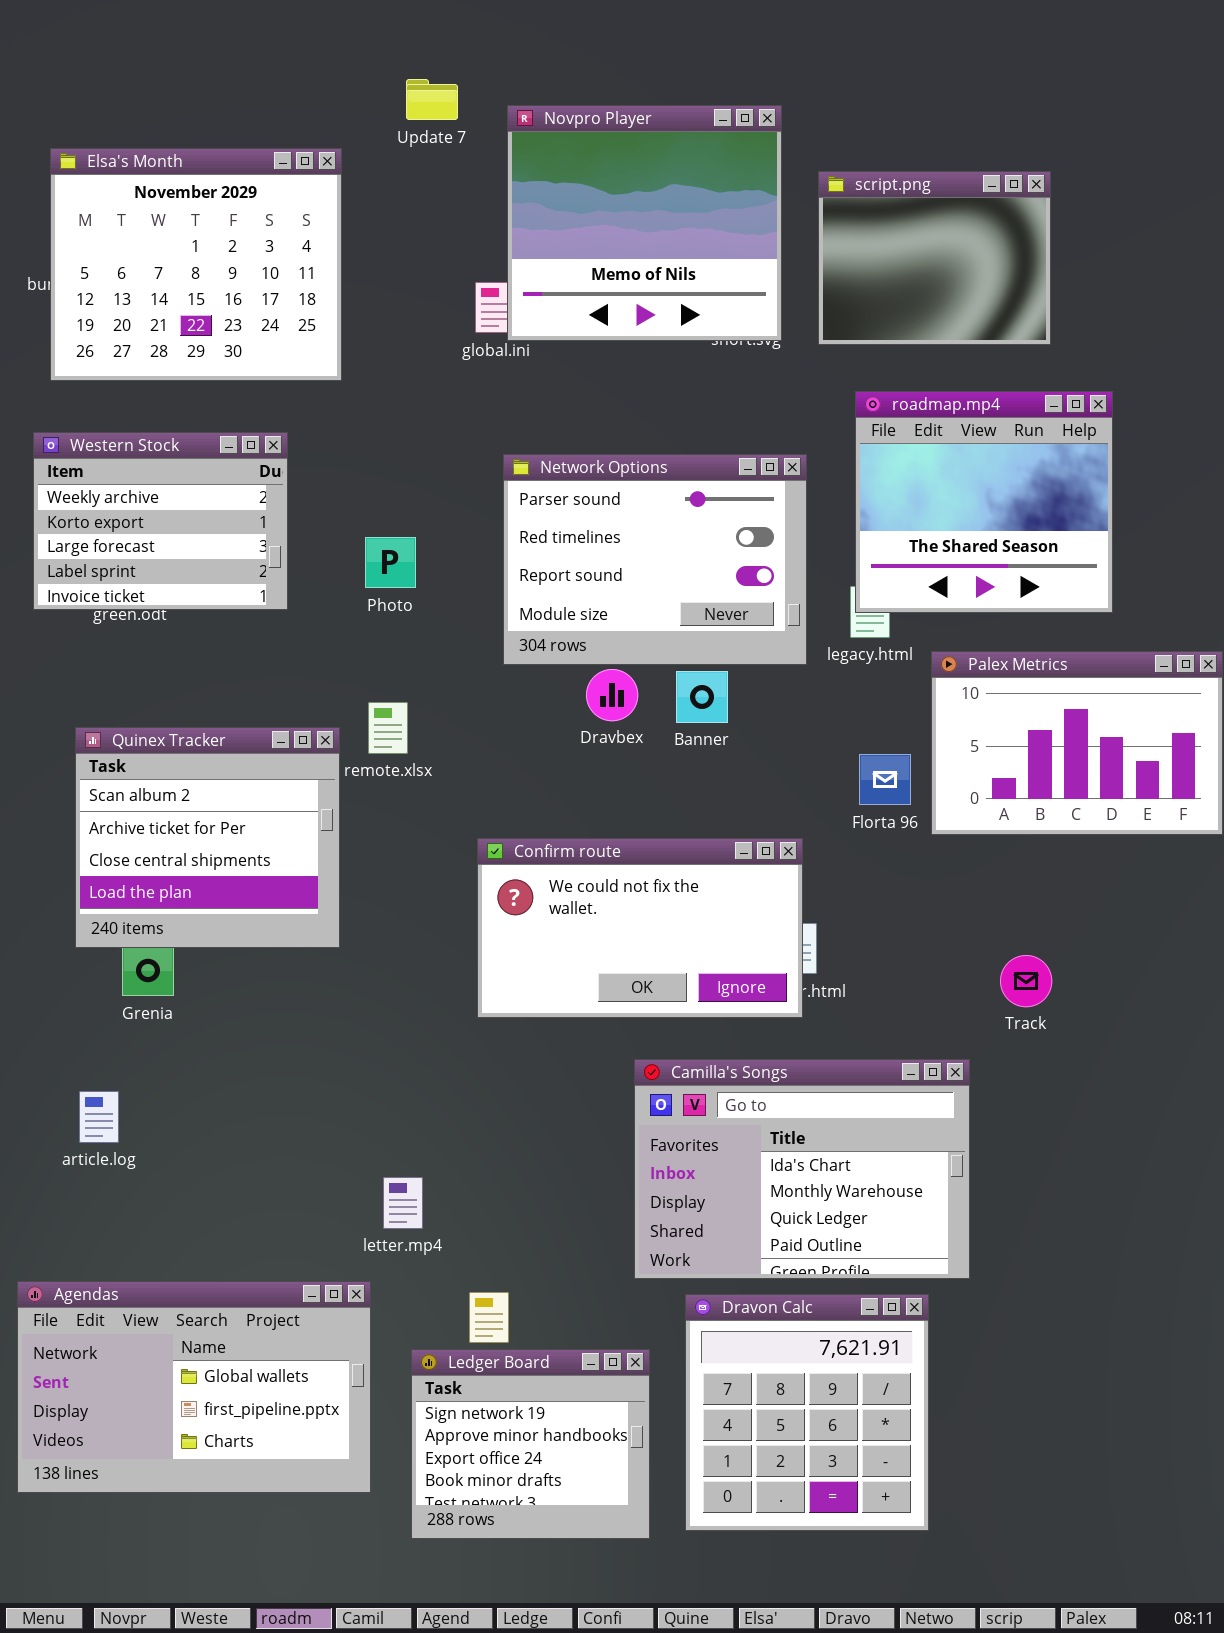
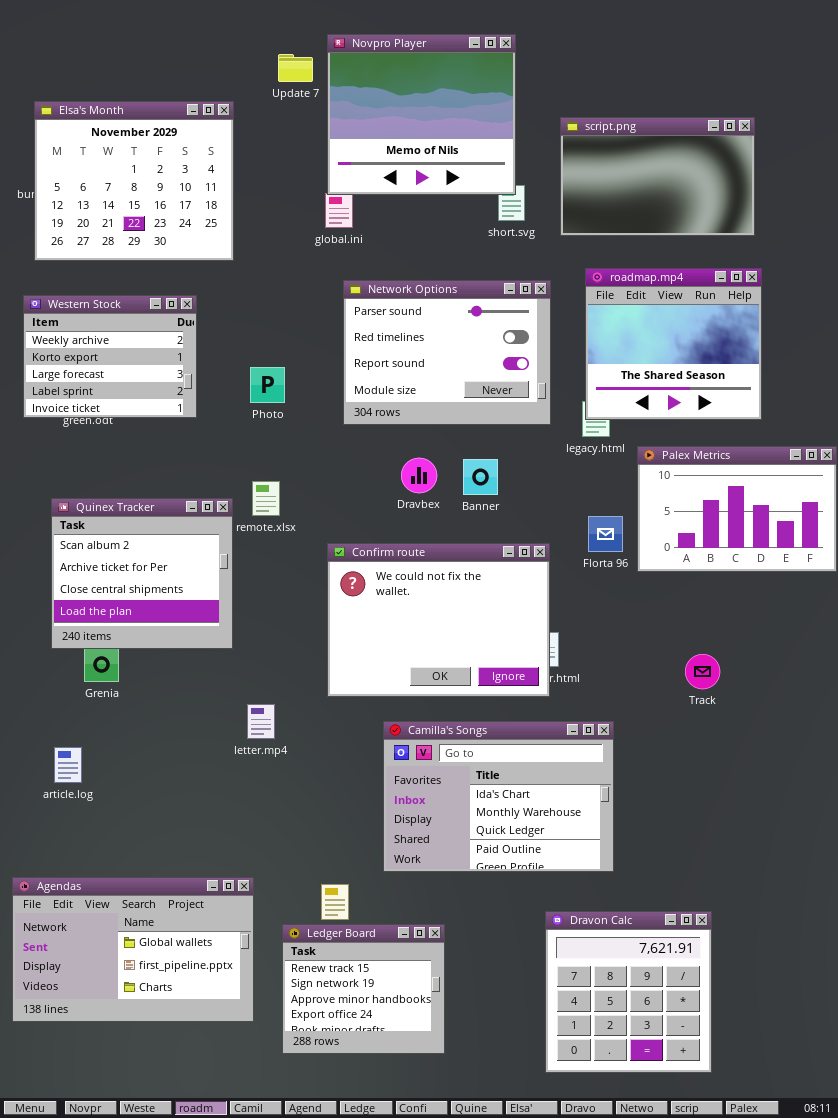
Novpro Player: [507,105,782,341] -> [327,34,516,195], moved
script.png: [818,171,1051,345] -> [560,117,755,236], resized
Network Options: [503,454,807,665] -> [343,280,551,425], moved
Confirm route: [477,838,803,1018] -> [327,543,550,697], resized
Camilla's Songs: [634,1059,970,1279] -> [383,721,614,872], moved
letter.mp4: [383,1177,423,1229] -> [247,704,275,739], moved
Dravon Calc: [685,1294,929,1531] -> [545,911,712,1073], moved
Ledger Board: [411,1349,650,1539] -> [282,924,445,1054], scrolled up 1 row

